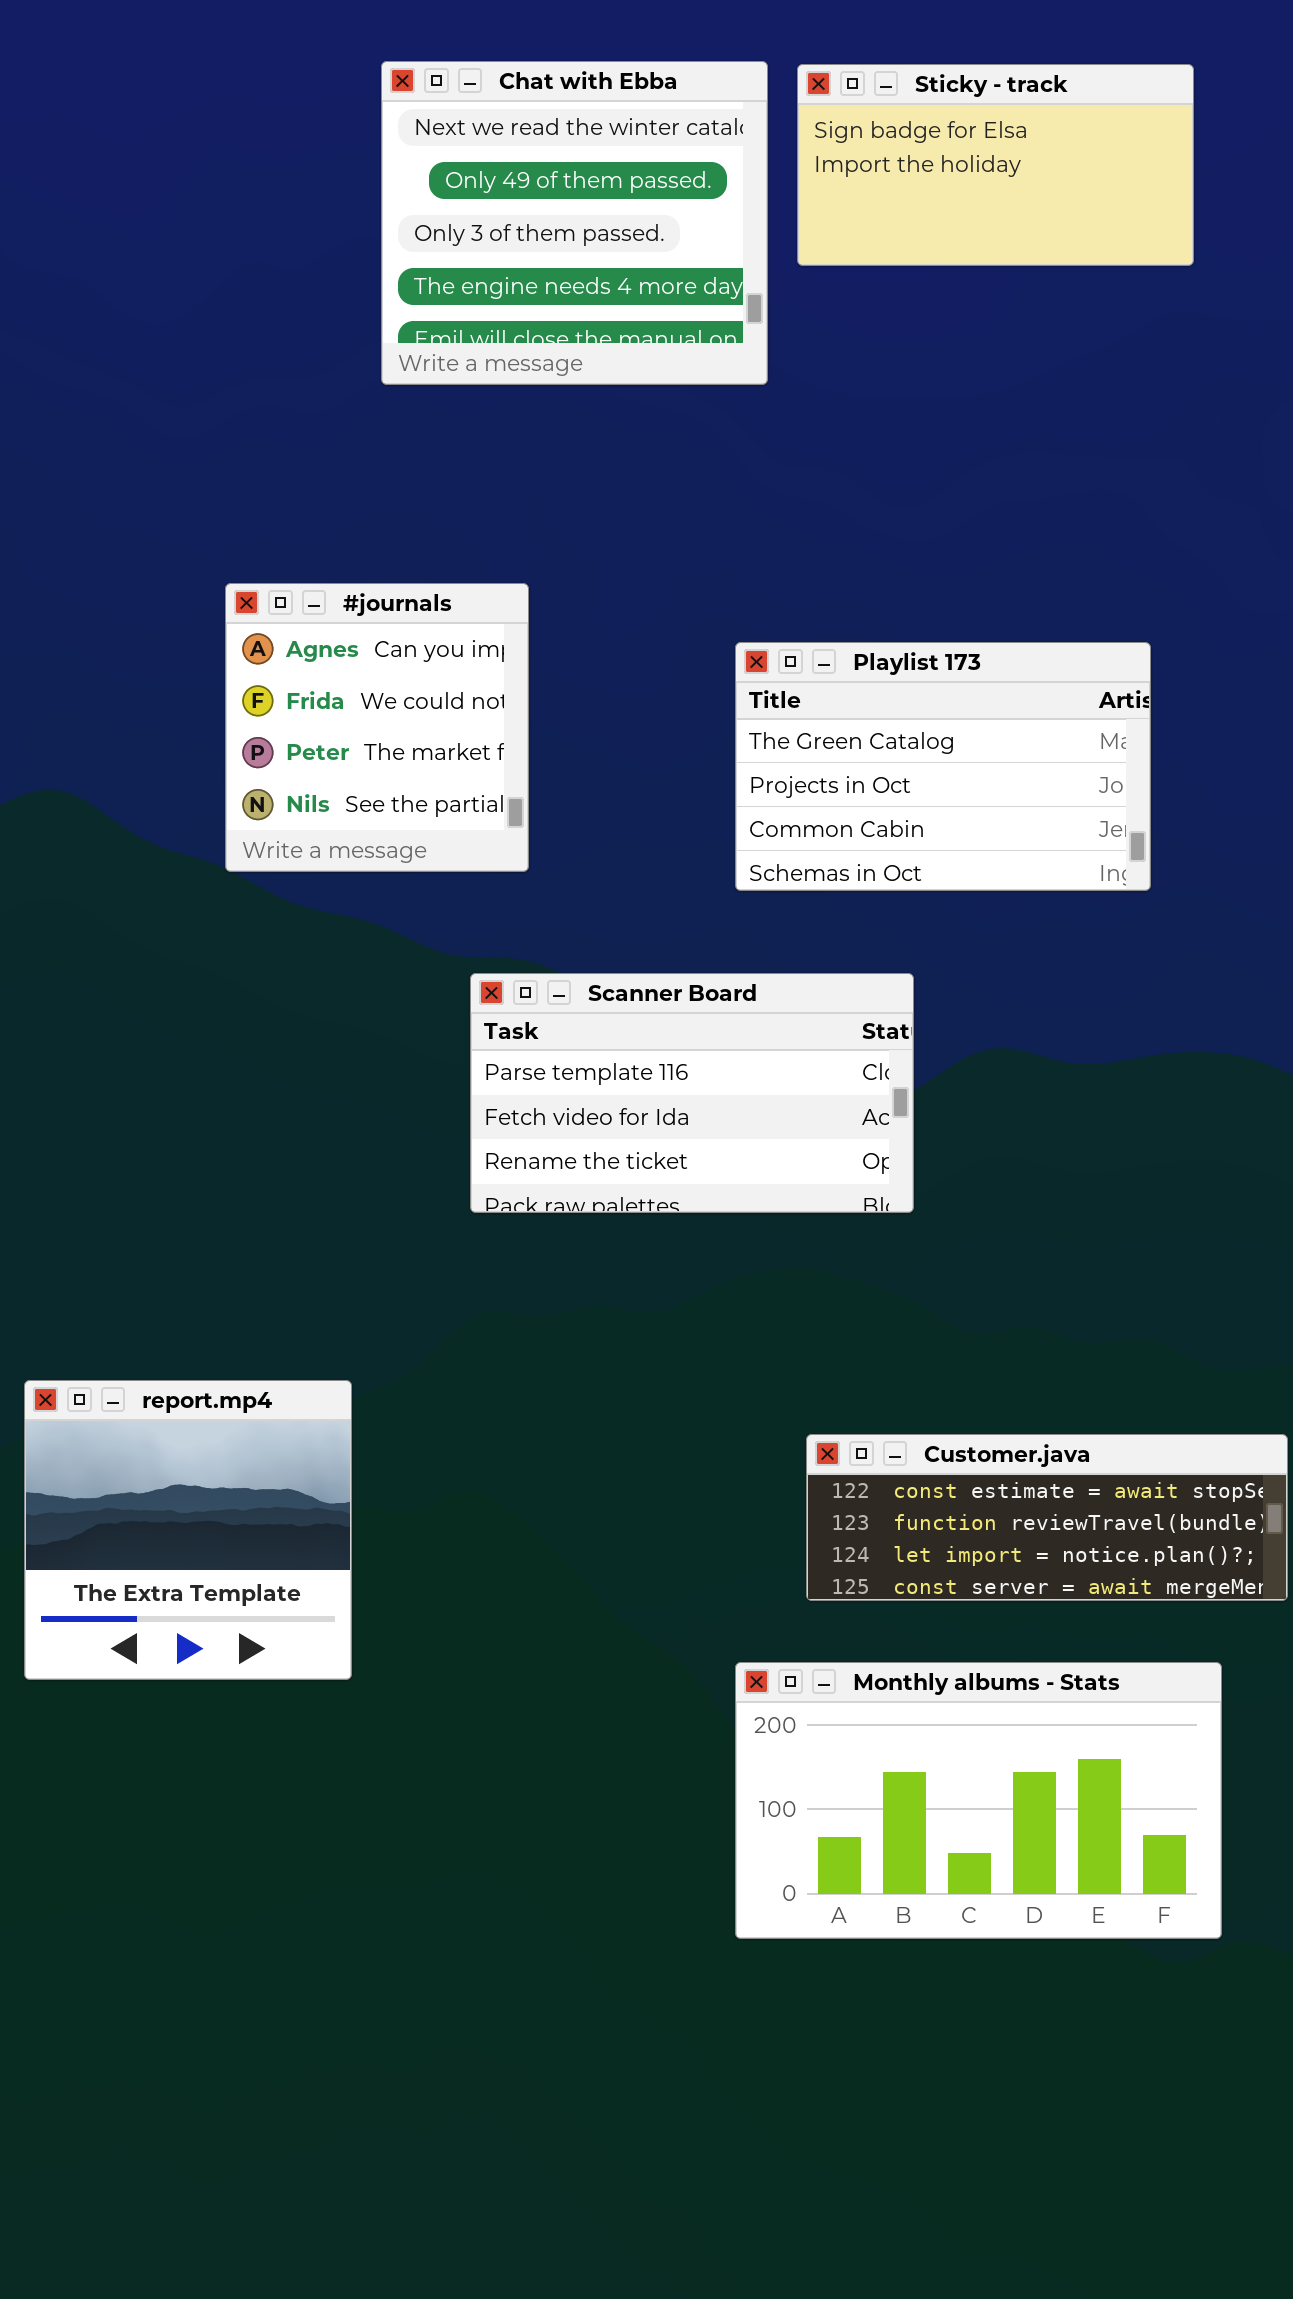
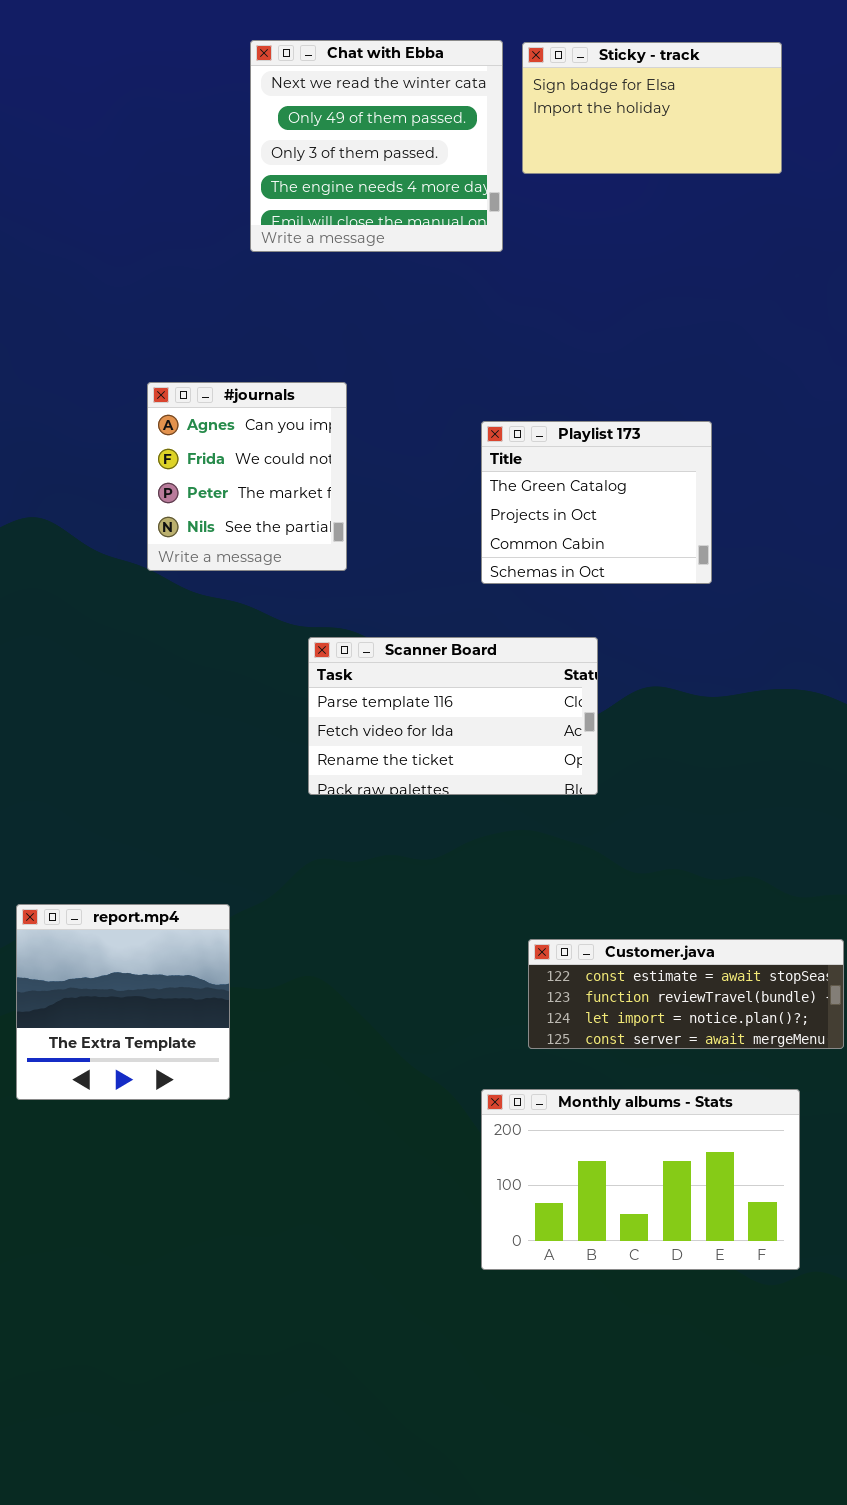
Playlist 173: [735,642,1151,891] -> [481,421,712,584], resized

